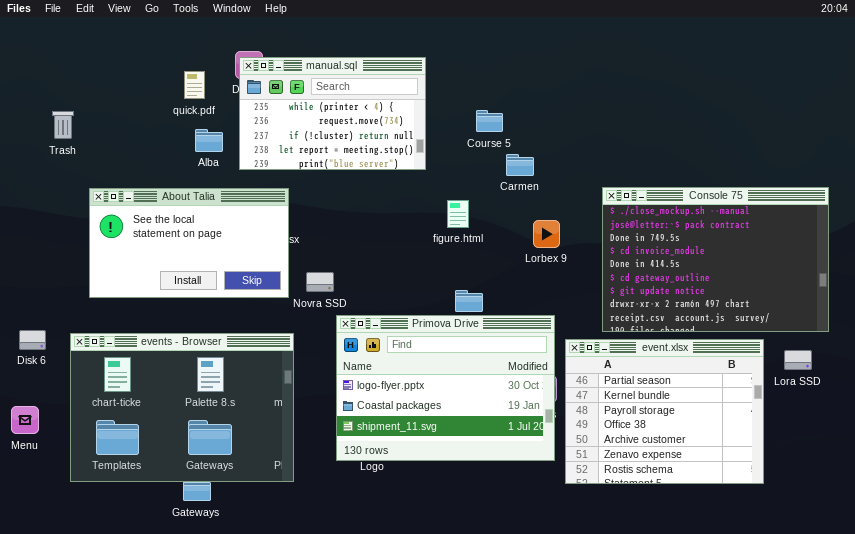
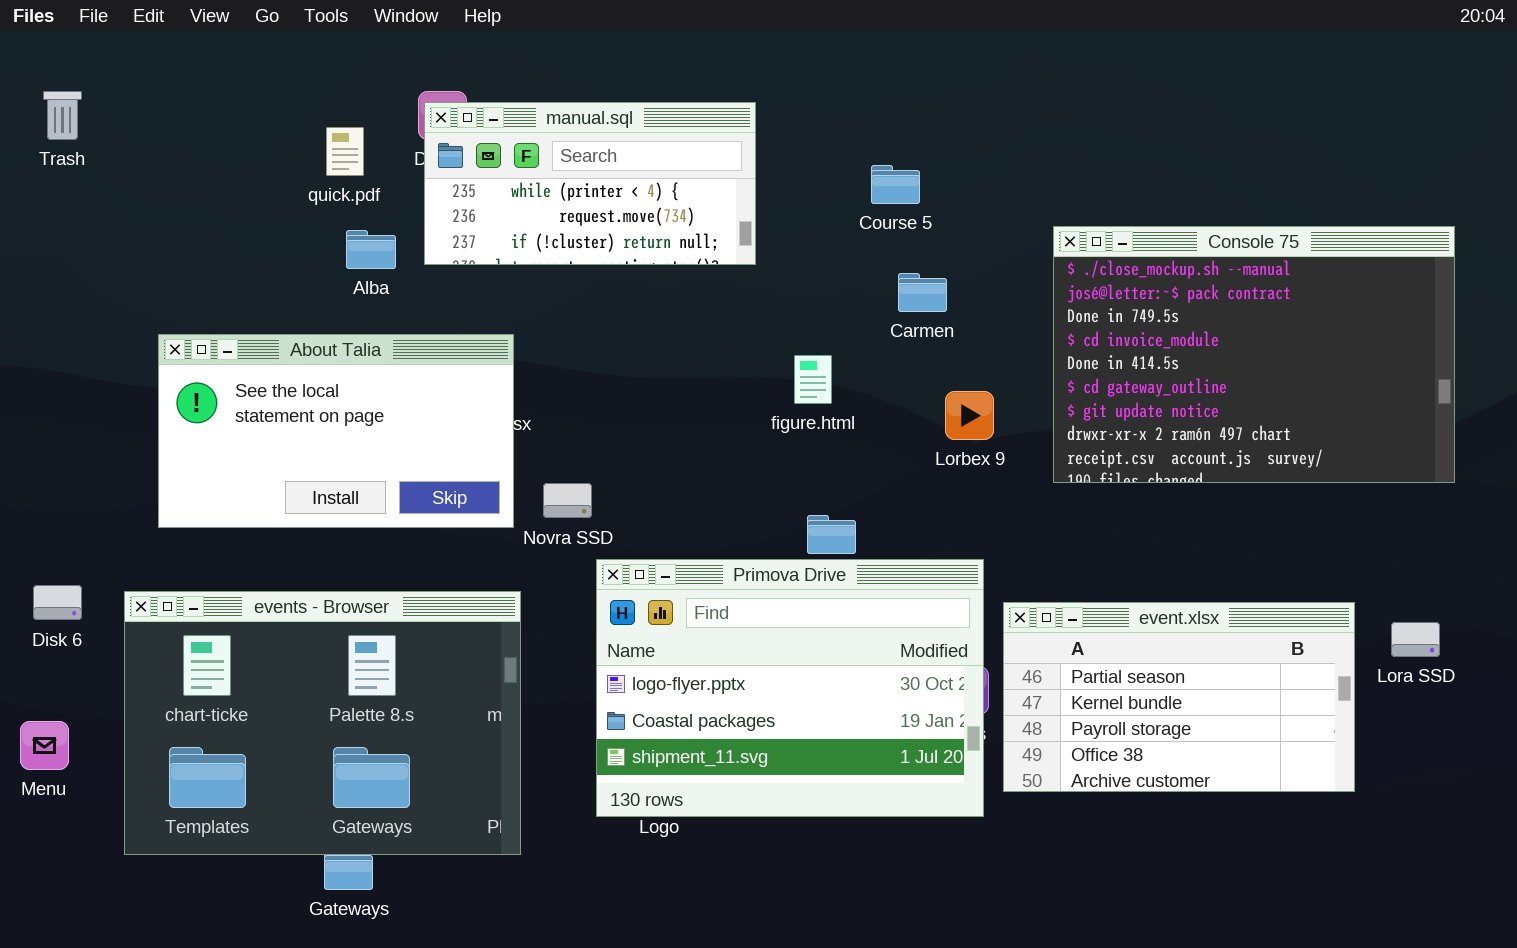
manual.sql: [239,57,426,170] -> [424,102,756,265], resized
Course 5: [476,110,503,132] -> [871,165,920,204], moved
Trash: [52,111,74,139] -> [43,91,82,140], moved
Console 75: [602,187,829,332] -> [1053,226,1455,483], moved
event.xlsx: [565,339,764,484] -> [1003,602,1355,792], resized

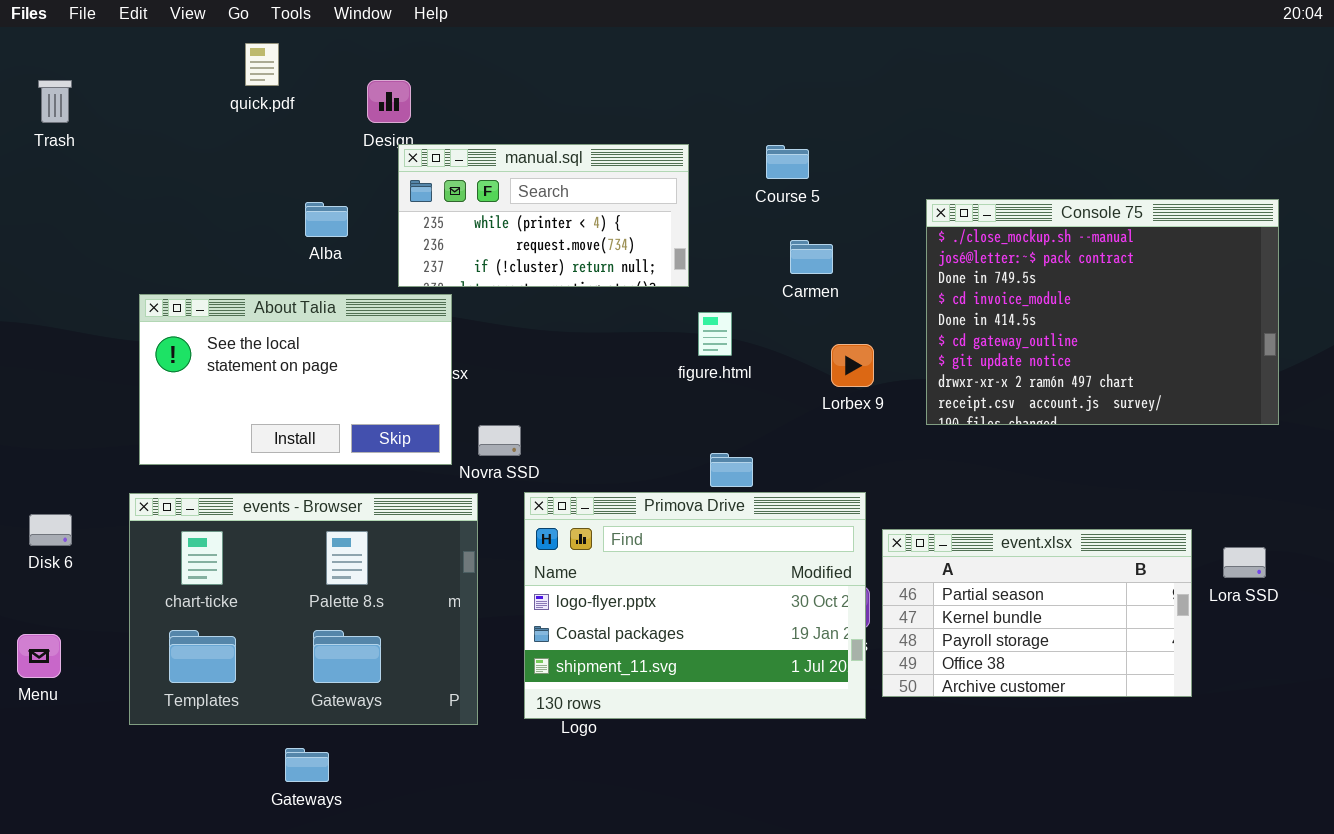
manual.sql: [424,102,756,265] -> [398,144,689,287], moved
quick.pdf: [326,127,364,176] -> [245,43,279,86], moved
events - Browser: [124,591,521,855] -> [129,493,478,725], moved

